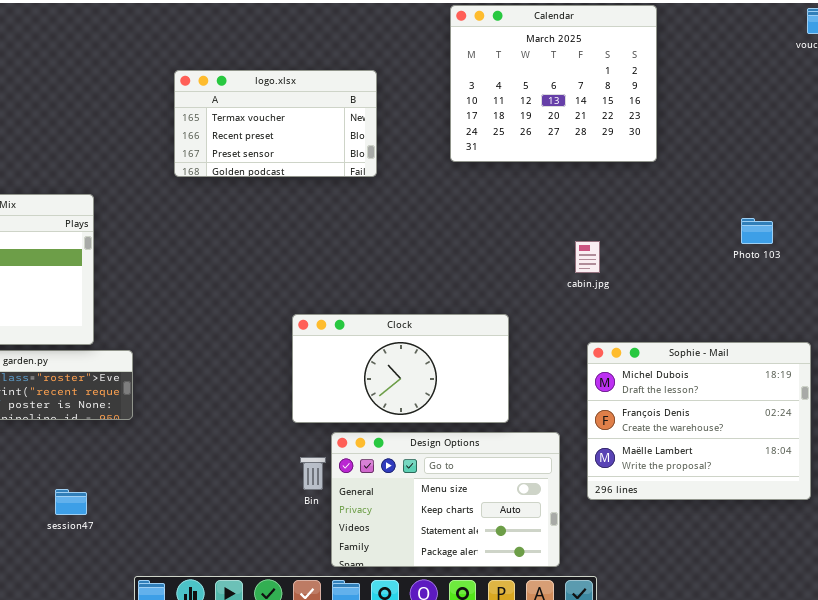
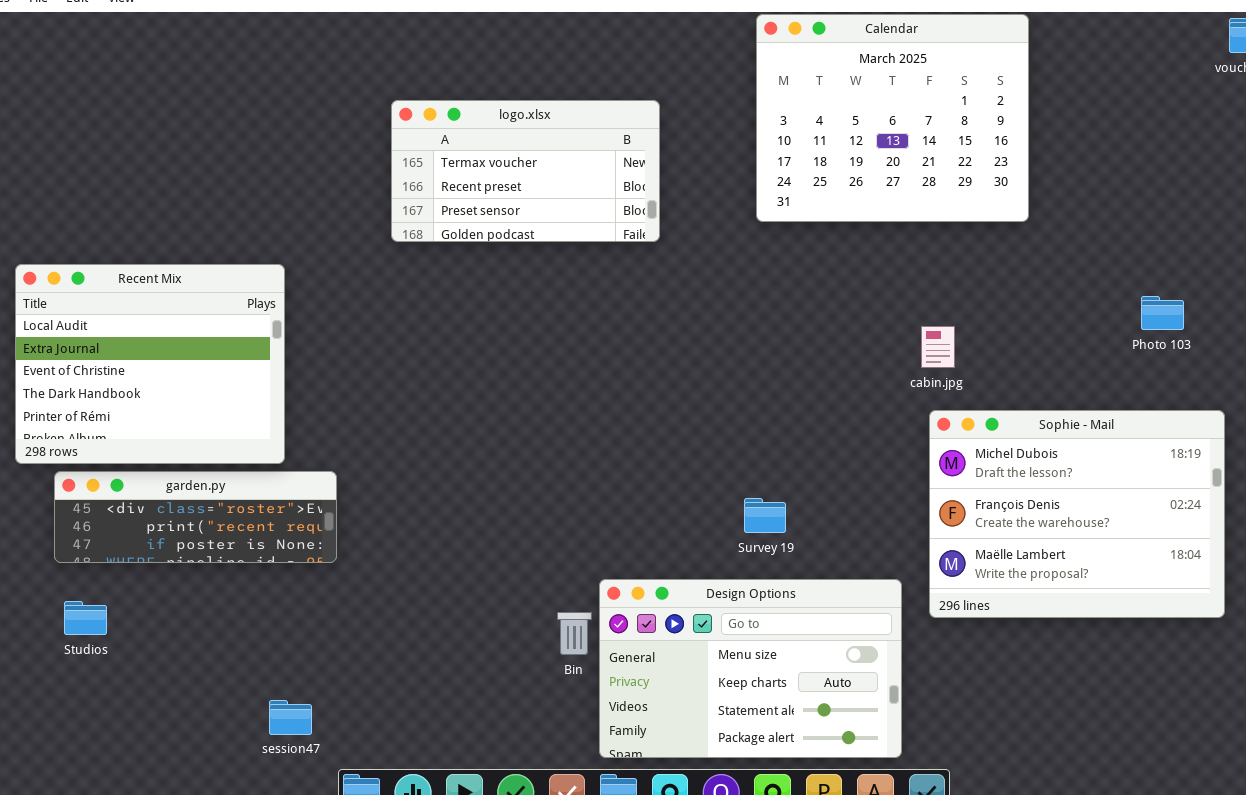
Clock: [292,314,509,423] -> none, closed
Sophie - Mail: [587,342,811,500] -> [929,410,1225,618], moved
session47: [55,489,87,515] -> [269,700,312,735], moved

